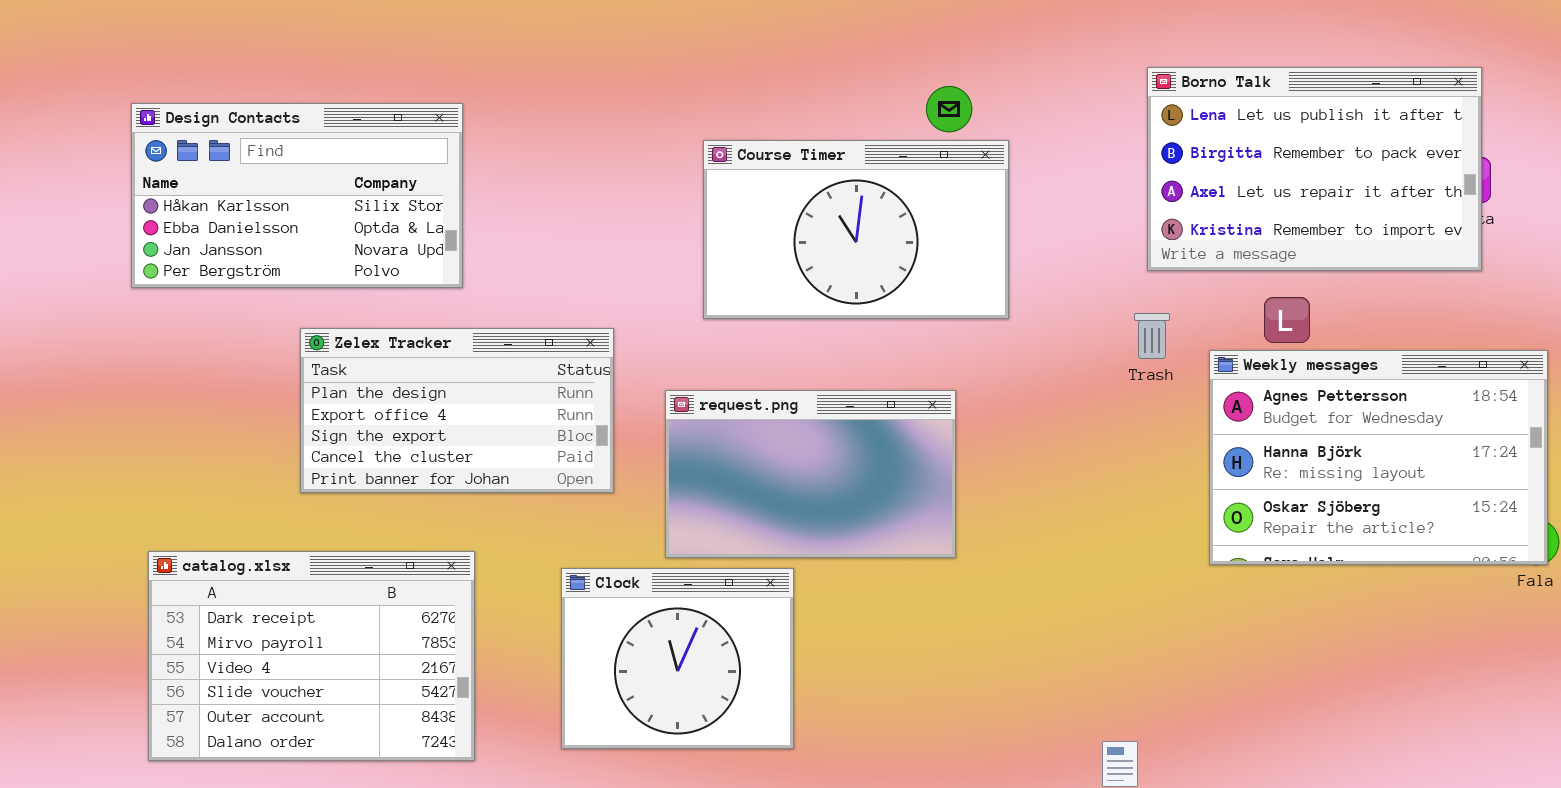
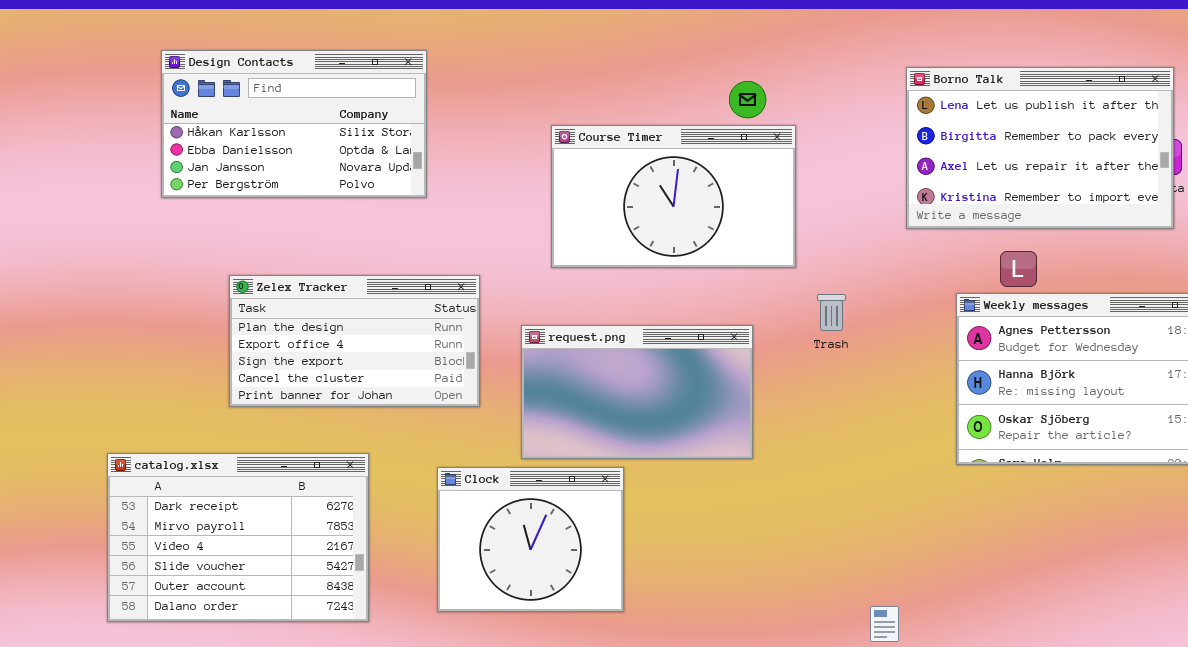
Design Contacts: [131,103,463,288] -> [161,50,427,198], moved
Trash: [1134,313,1170,359] -> [817,294,846,331], moved

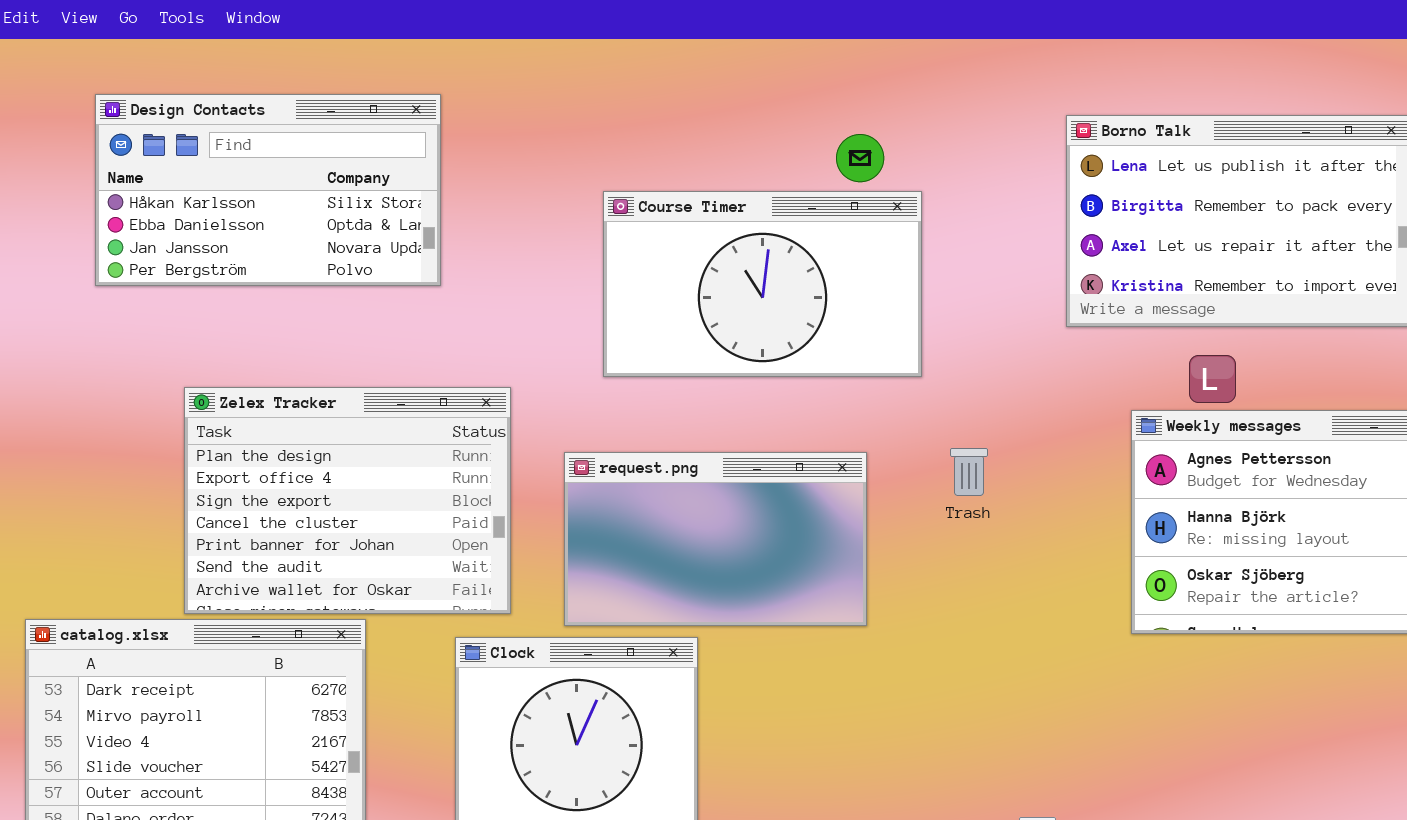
Zelex Tracker: [229,275,480,407] -> [184,387,511,614], resized
Trash: [817,294,846,331] -> [950,448,988,496], moved

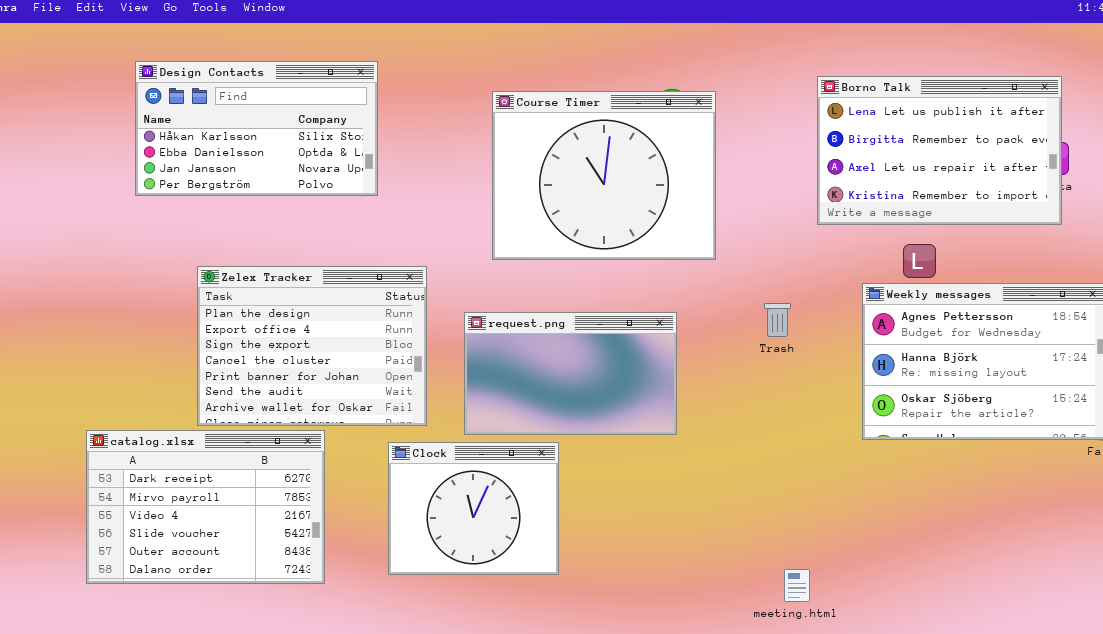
Course Timer: [603,191,922,377] -> [492,91,716,260], resized
Trash: [950,448,988,496] -> [764,303,791,337], moved

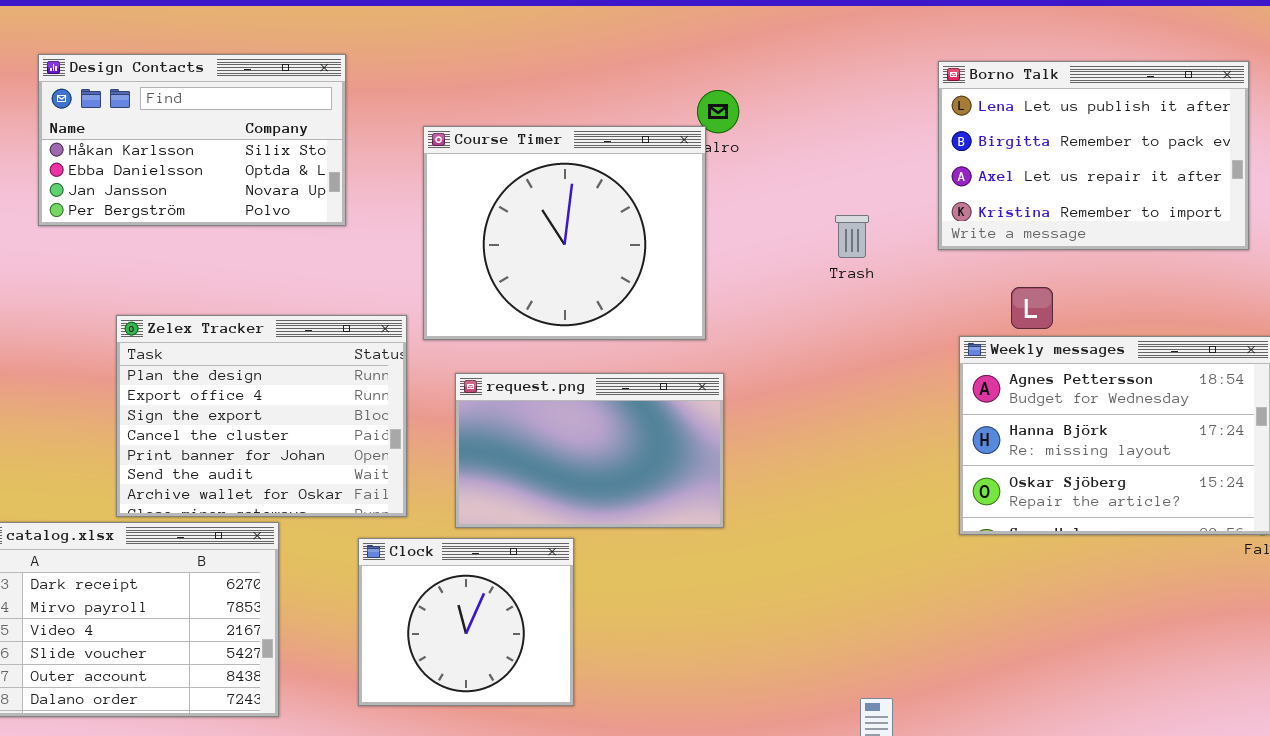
Borno Talk: [817,76,1062,225] -> [938,61,1249,250], moved
Course Timer: [492,91,716,260] -> [423,126,706,340], moved
Trash: [764,303,791,337] -> [835,215,869,258], moved

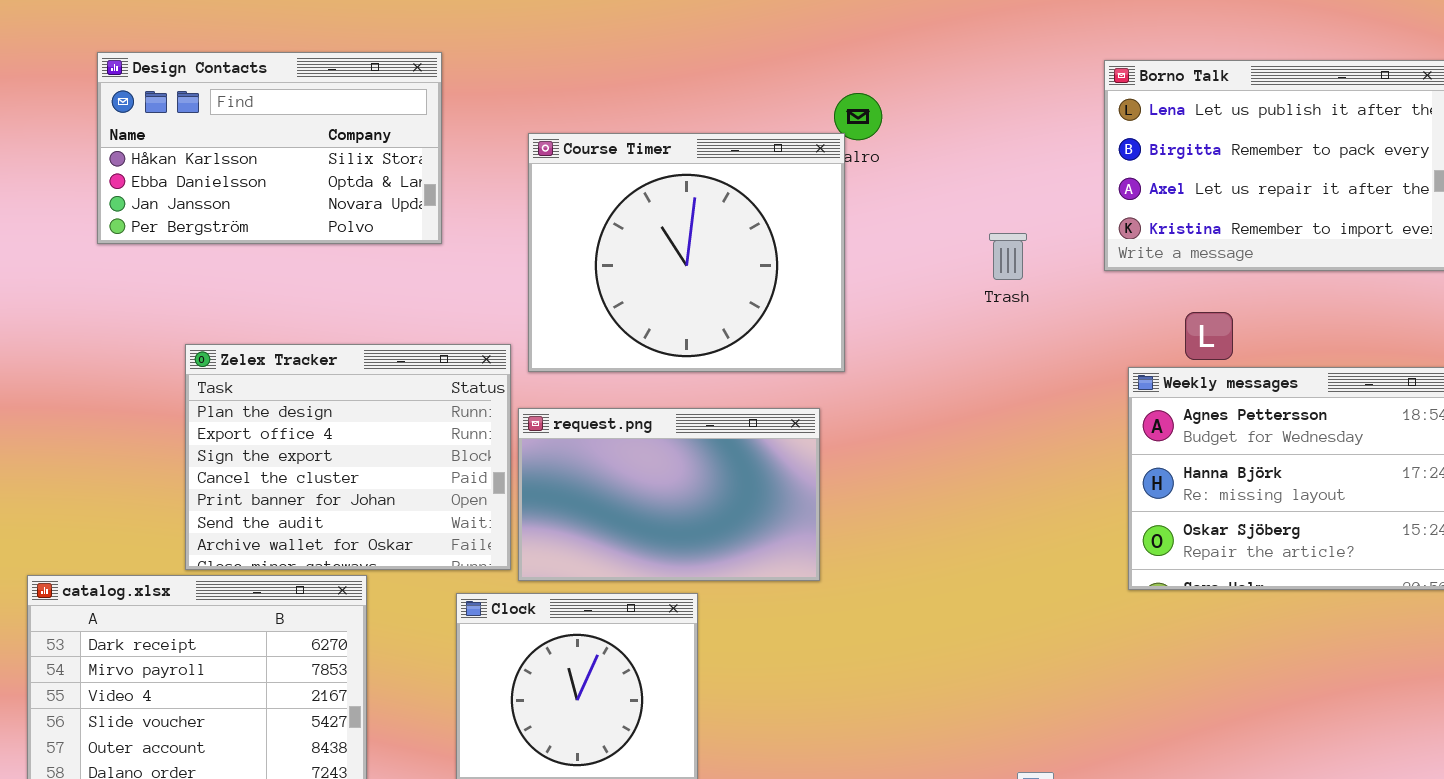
request.png: [455,373,724,528] -> [518,408,820,581], moved

